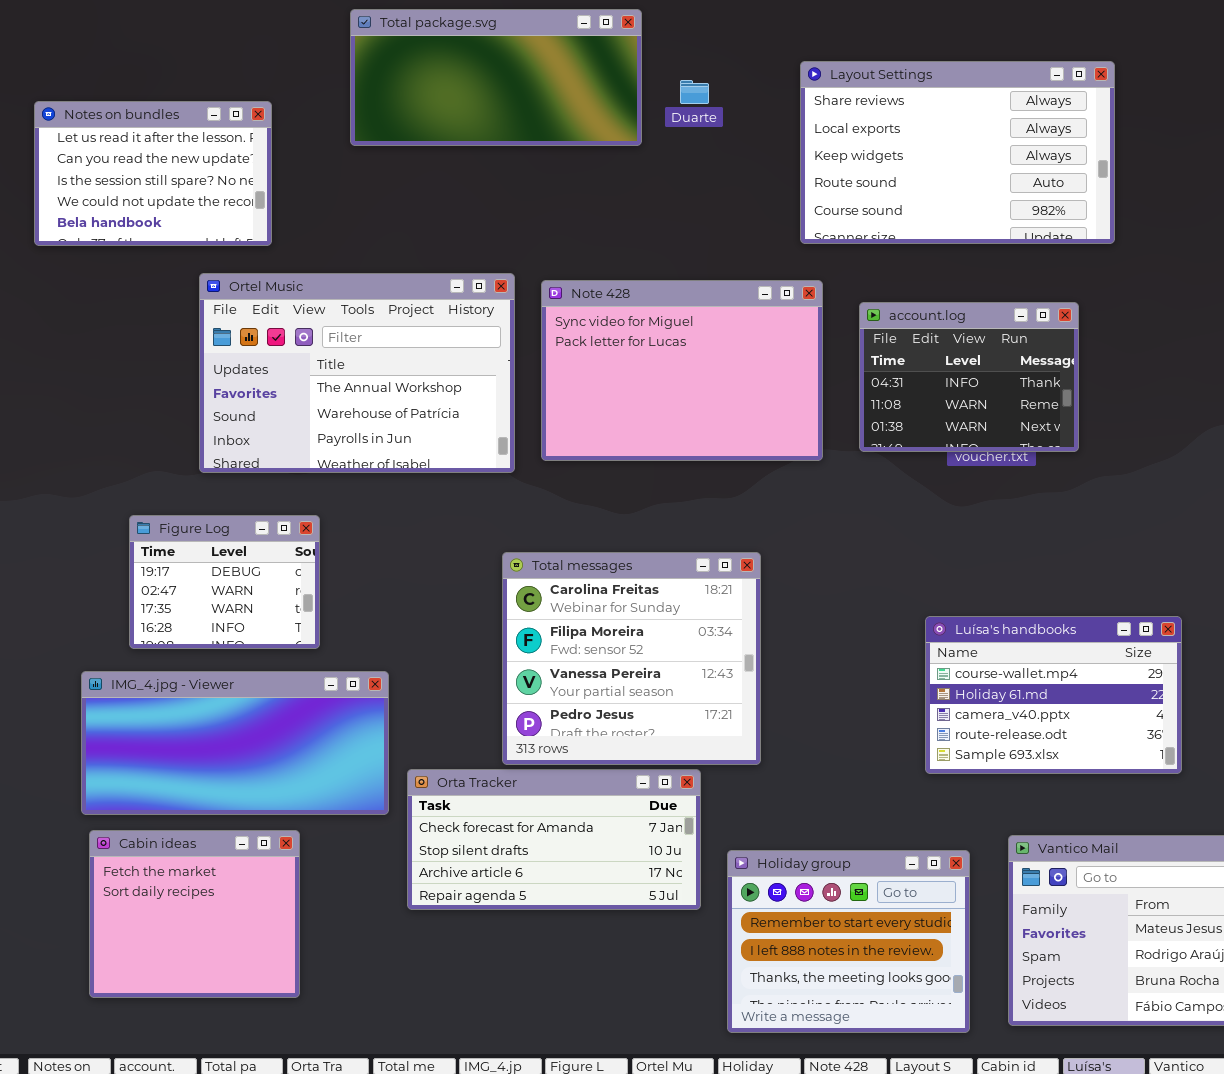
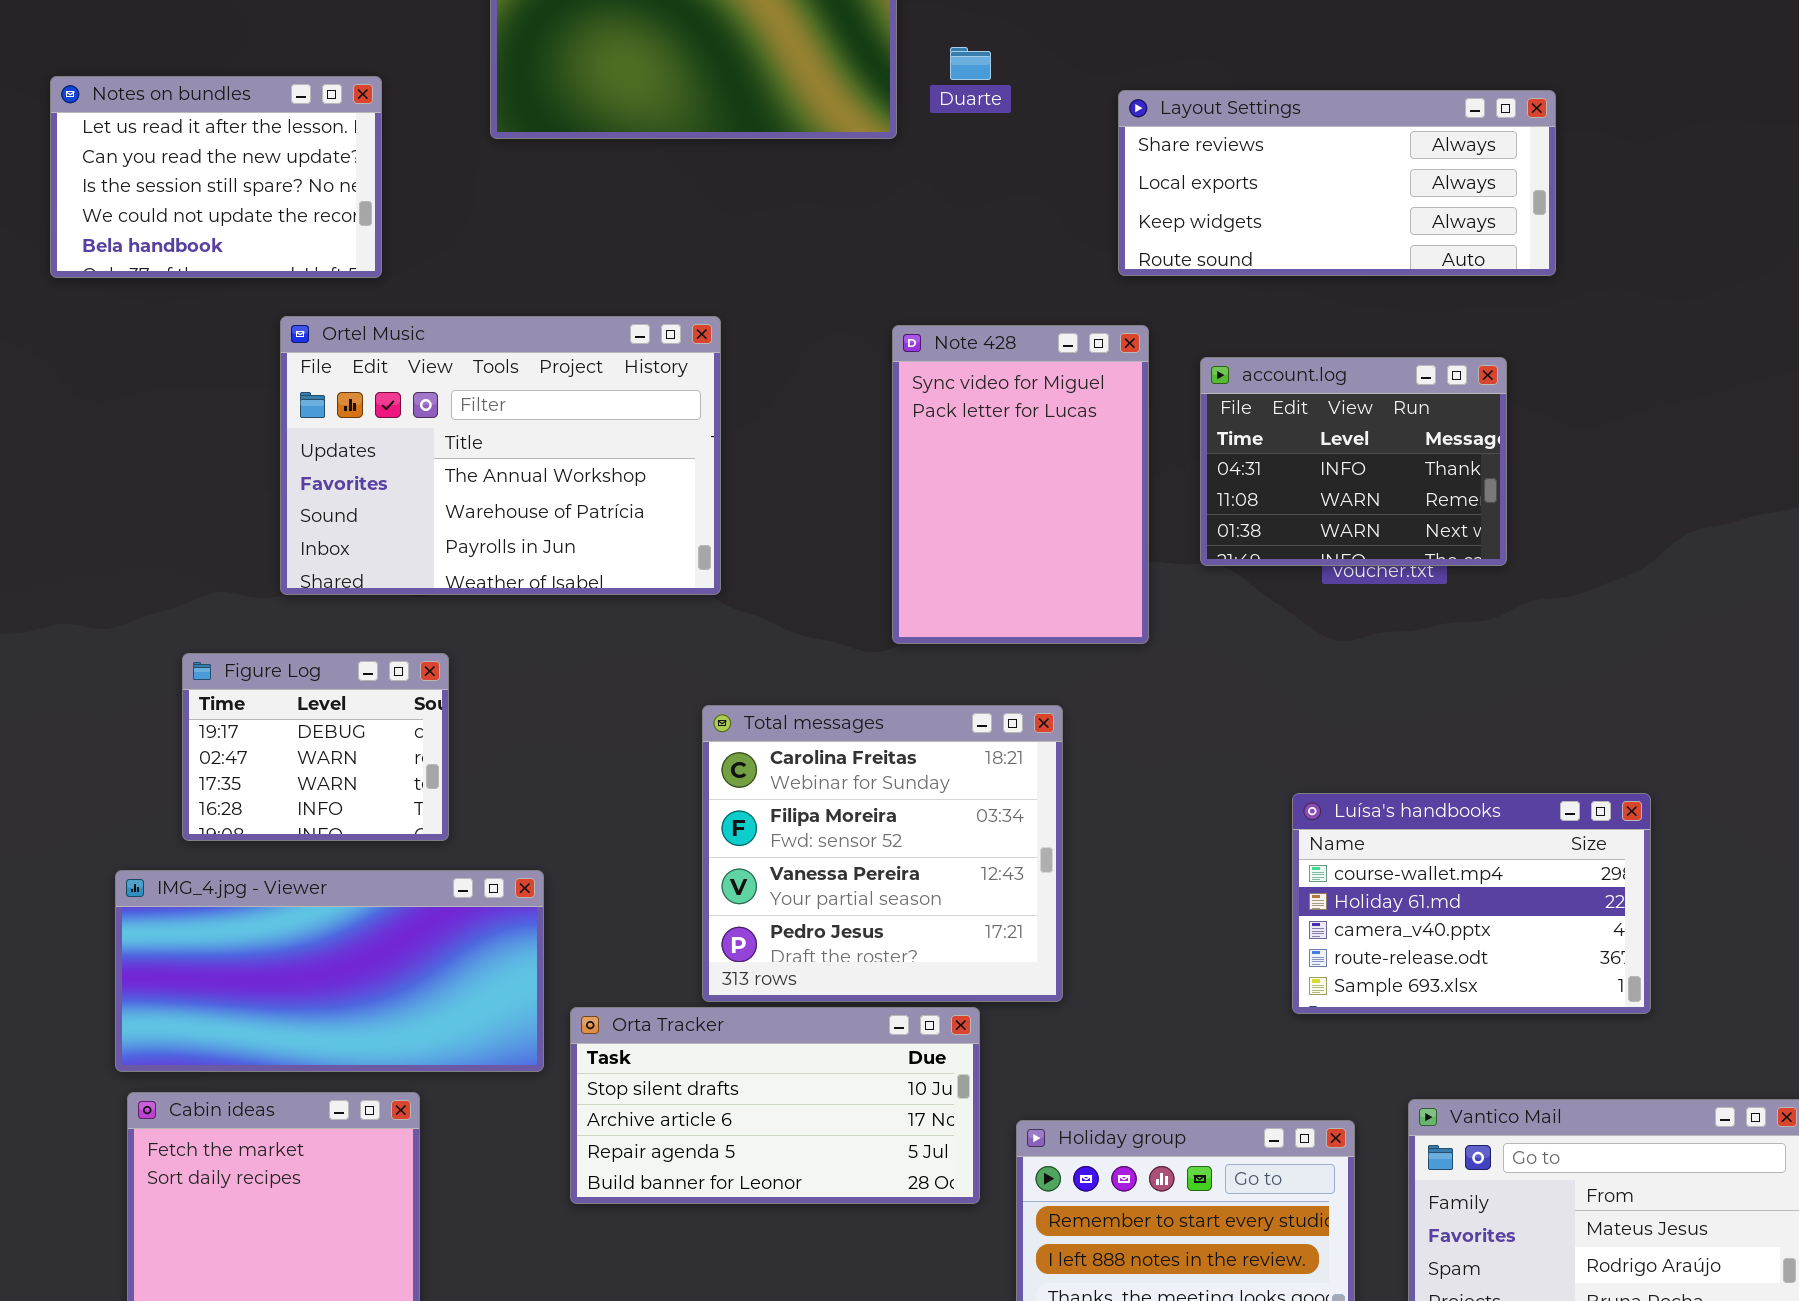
Layout Settings: [800,61,1115,244] -> [1118,90,1556,276], resized
Note 428: [541,280,823,461] -> [892,325,1149,644], resized
Orta Tracker: [407,769,701,910] -> [570,1007,980,1204], scrolled down 1 row

